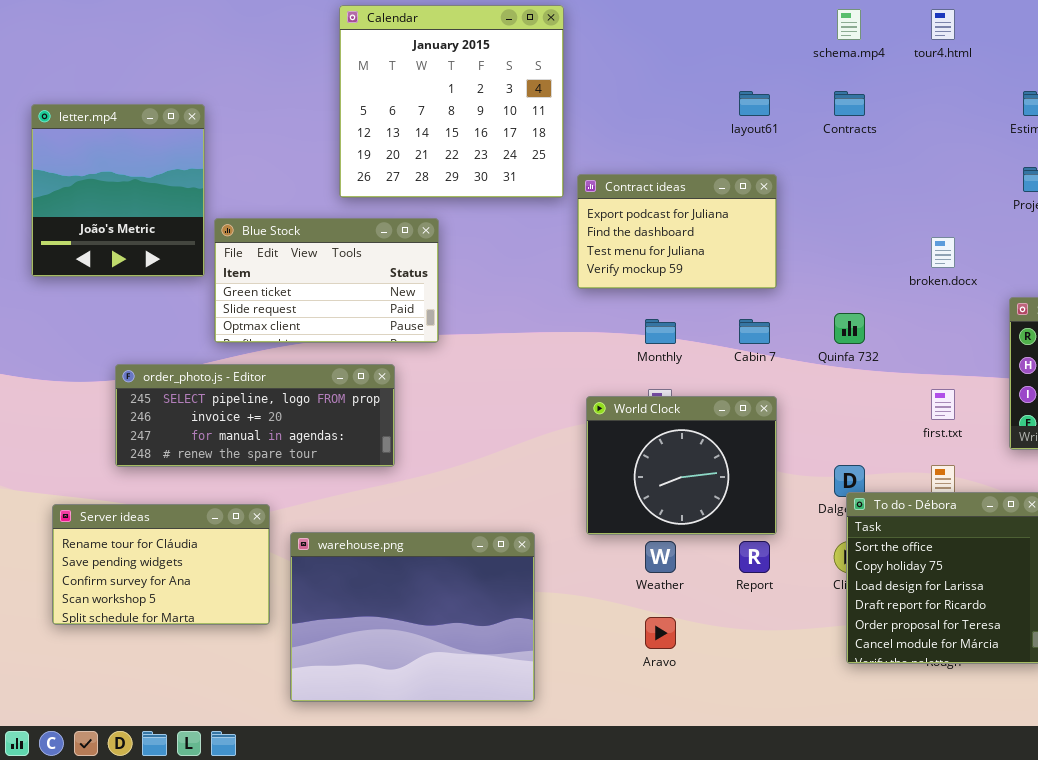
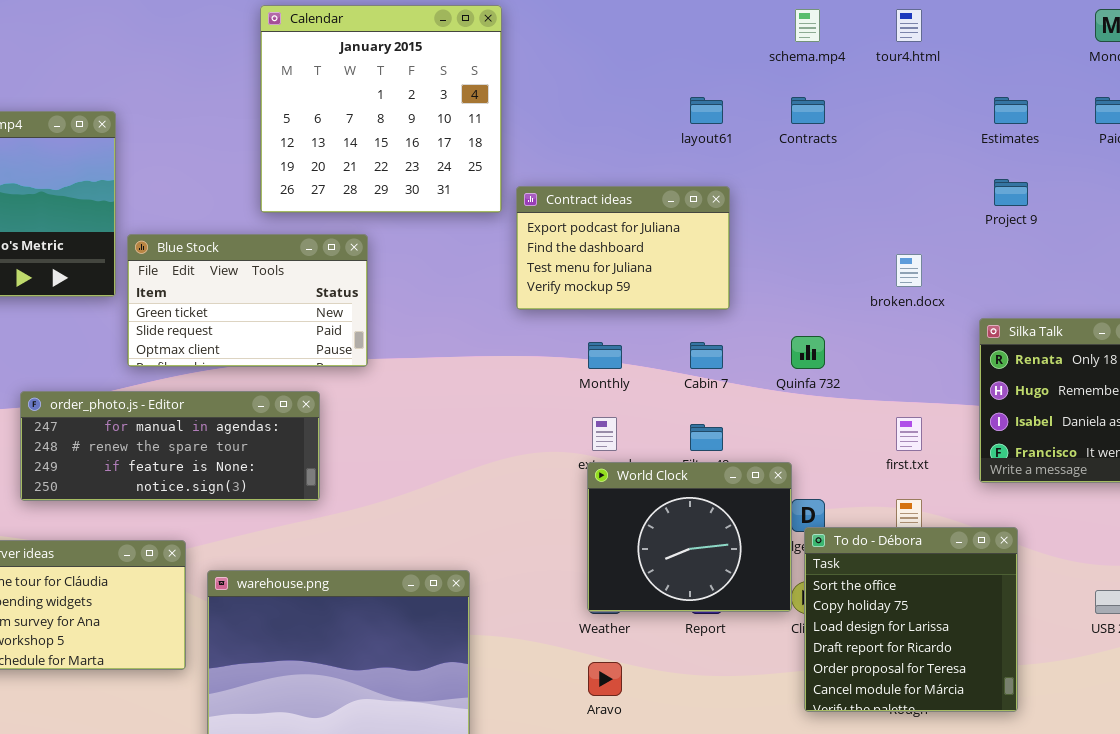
order_photo.js - Editor: [115,364,395,467] -> [20,391,320,501], scrolled down 2 rows
World Clock: [586,396,777,535] -> [587,462,792,612], moved

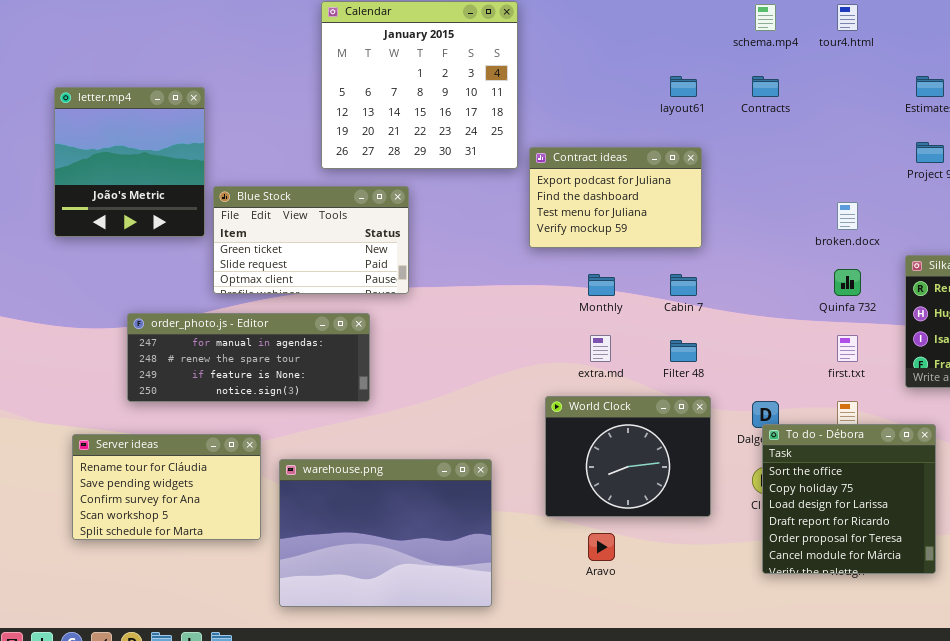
Quinfa 732: [791,336,825,369] -> [834,269,861,296], moved
World Clock: [587,462,792,612] -> [545,396,711,517], moved

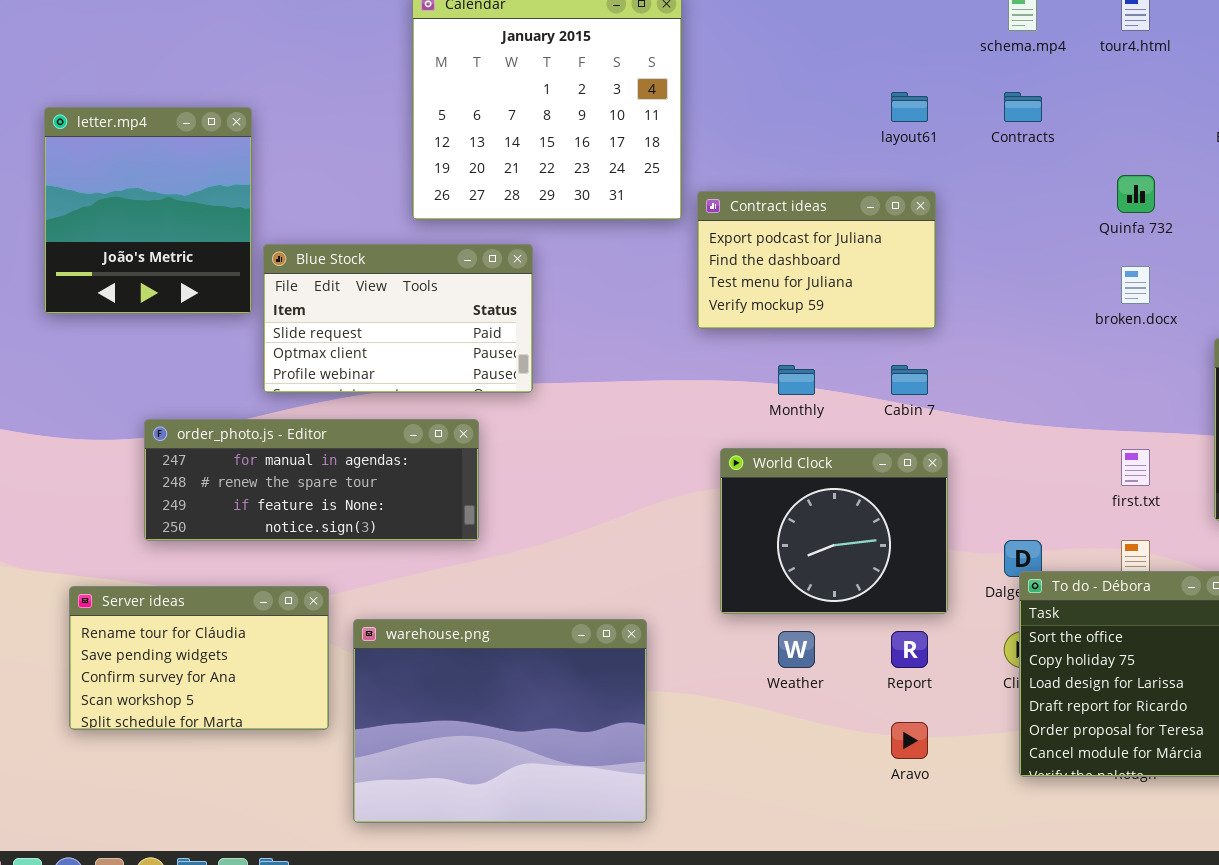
Blue Stock: [213,186,409,294] -> [263,244,533,393], scrolled down 1 row
Quinfa 732: [834,269,861,296] -> [1117,175,1155,213], moved
World Clock: [545,396,711,517] -> [720,448,948,614], moved
Aravo: [588,533,615,561] -> [891,722,928,759], moved

